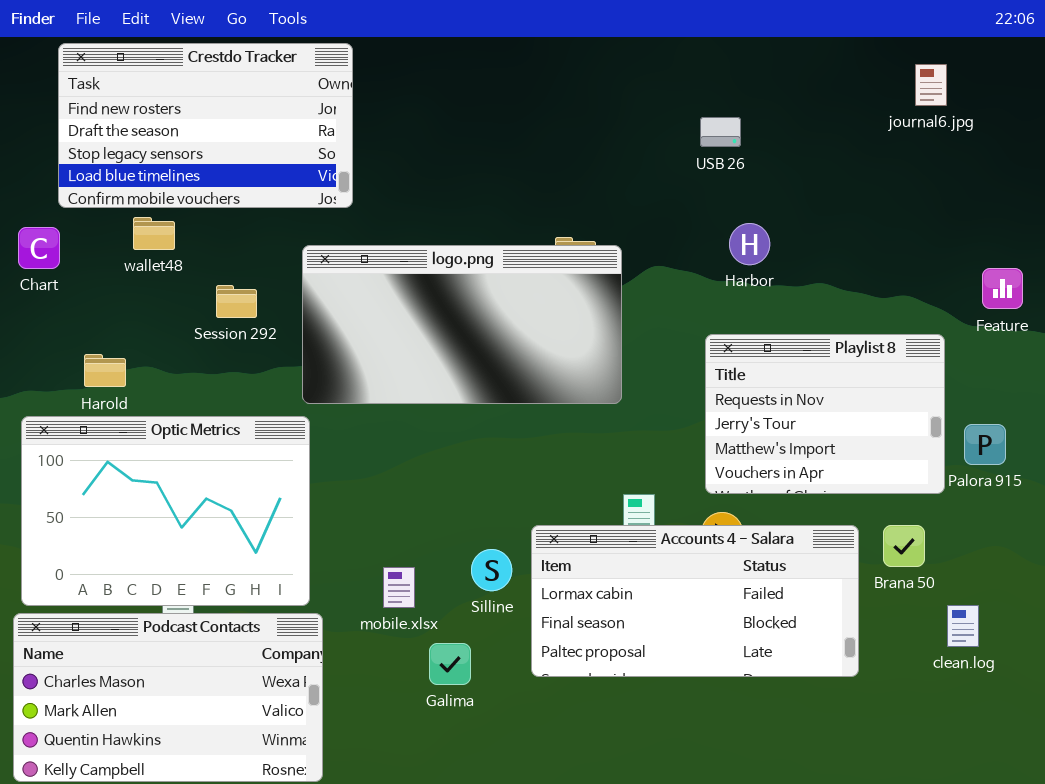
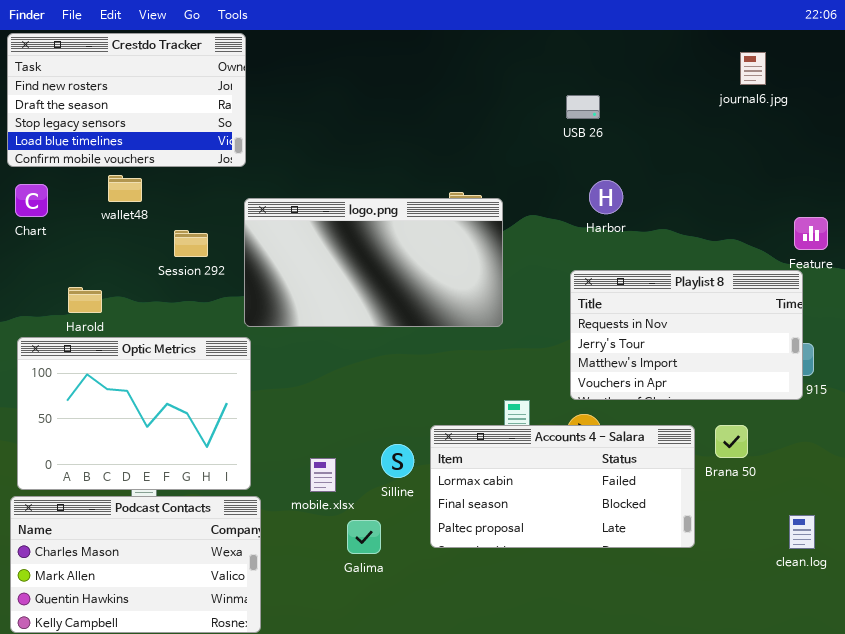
Crestdo Tracker: [58,43,353,208] -> [7,33,246,167], moved
Playlist 8: [705,334,945,494] -> [570,270,803,400], resized
clean.log: [947,605,979,647] -> [789,515,815,549], moved

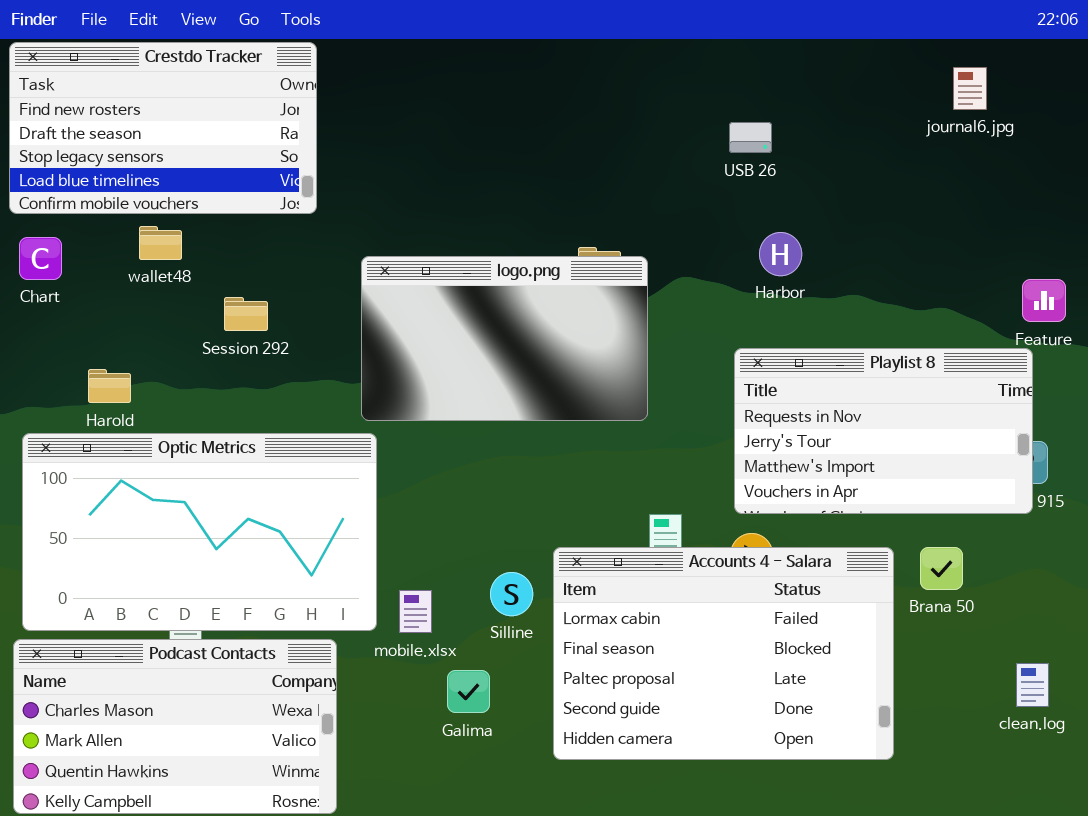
logo.png: [244,198,503,327] -> [361,256,648,421], resized
Optic Metrics: [17,337,251,490] -> [22,433,377,631], resized
Accounts 4 - Salara: [430,425,695,548] -> [553,547,894,760], resized

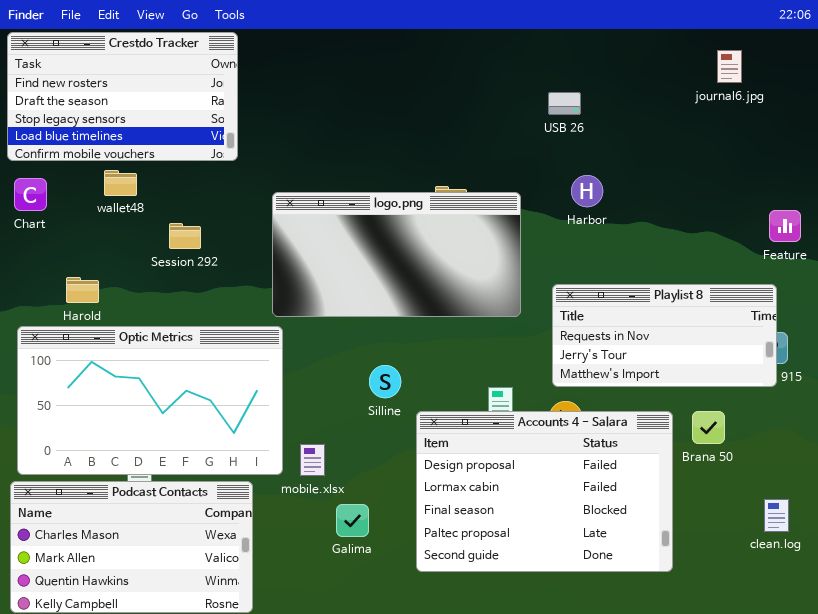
logo.png: [361,256,648,421] -> [272,192,521,317], resized
Playlist 8: [734,348,1033,514] -> [552,284,777,387], resized
Accounts 4 - Salara: [553,547,894,760] -> [416,411,673,572], scrolled up 1 row
Silline: [490,572,533,616] -> [369,365,401,398], moved

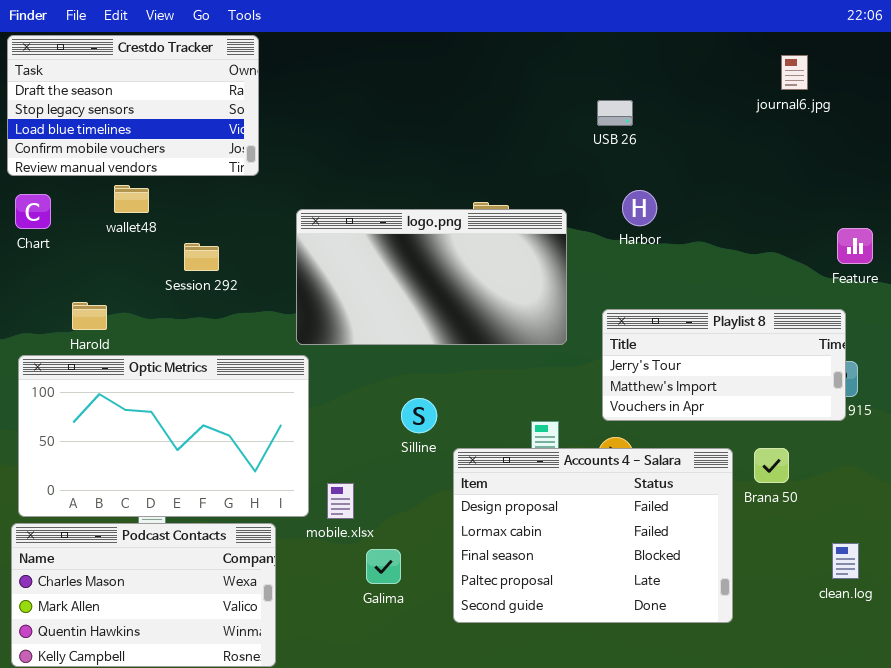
Crestdo Tracker: [7,32,238,161] -> [7,35,259,176], scrolled down 1 row
Playlist 8: [552,284,777,387] -> [602,309,846,421], scrolled down 1 row

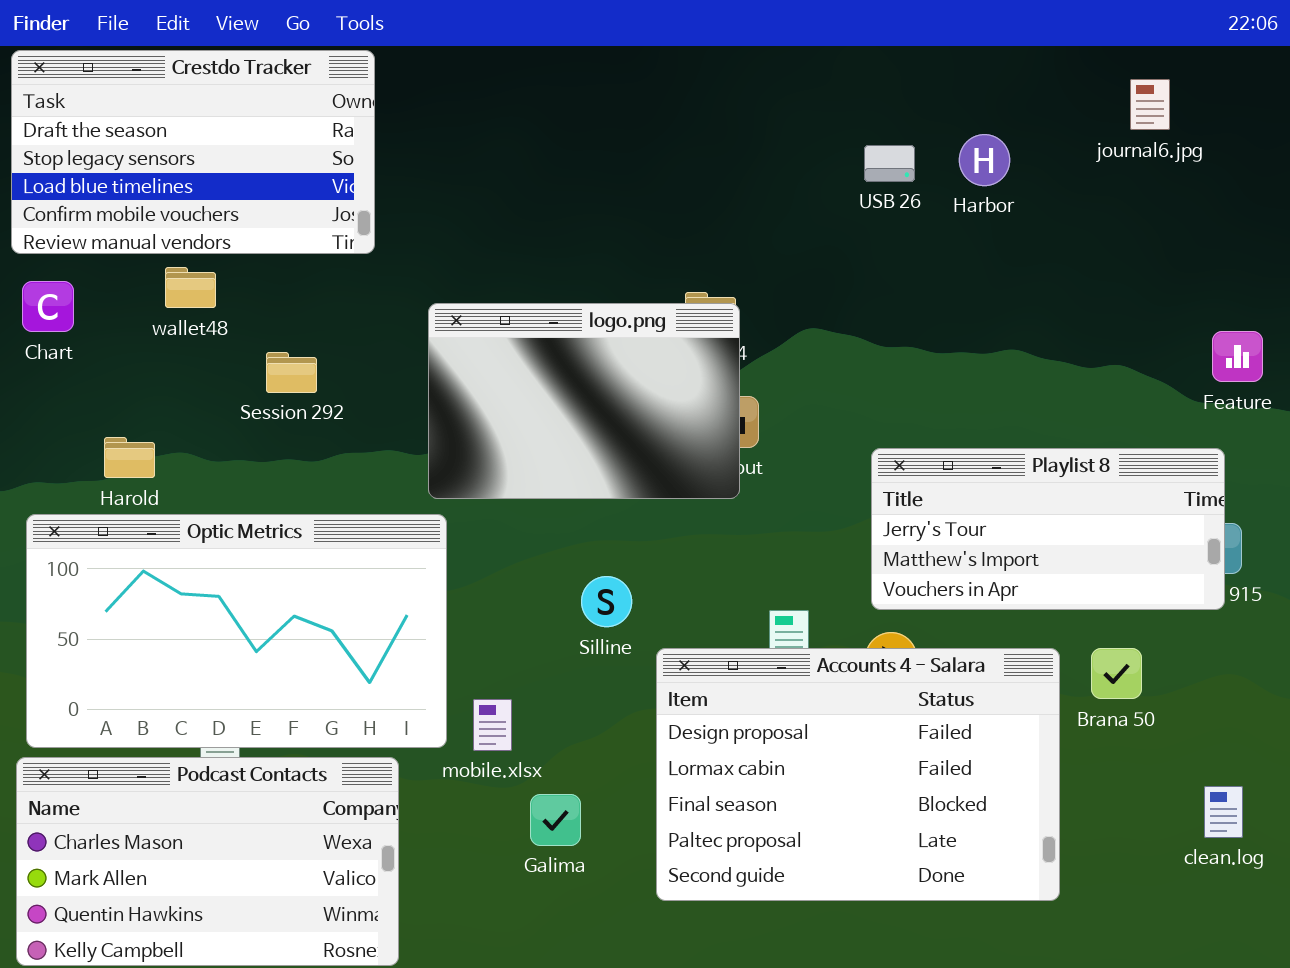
Harbor: [622,190,657,226] -> [959,134,1010,186], moved
logo.png: [296,209,567,345] -> [428,303,740,499], resized

